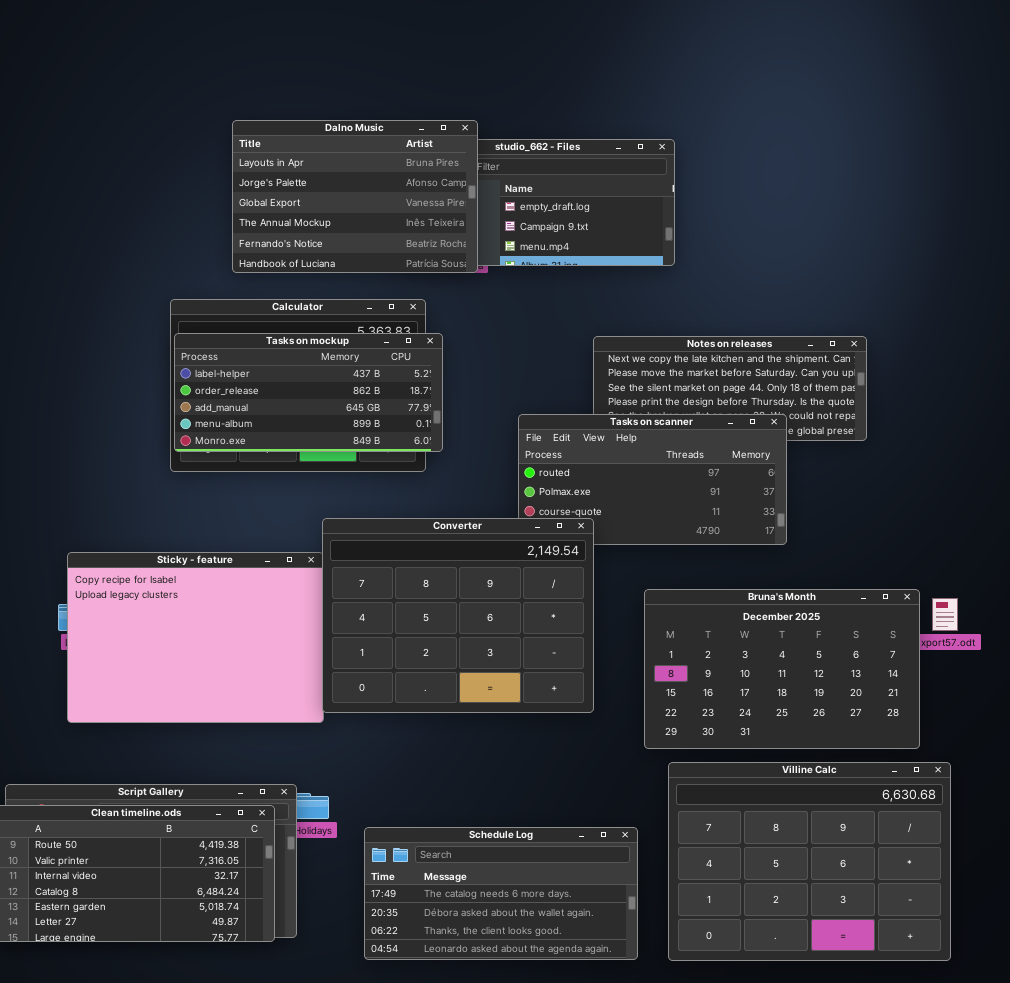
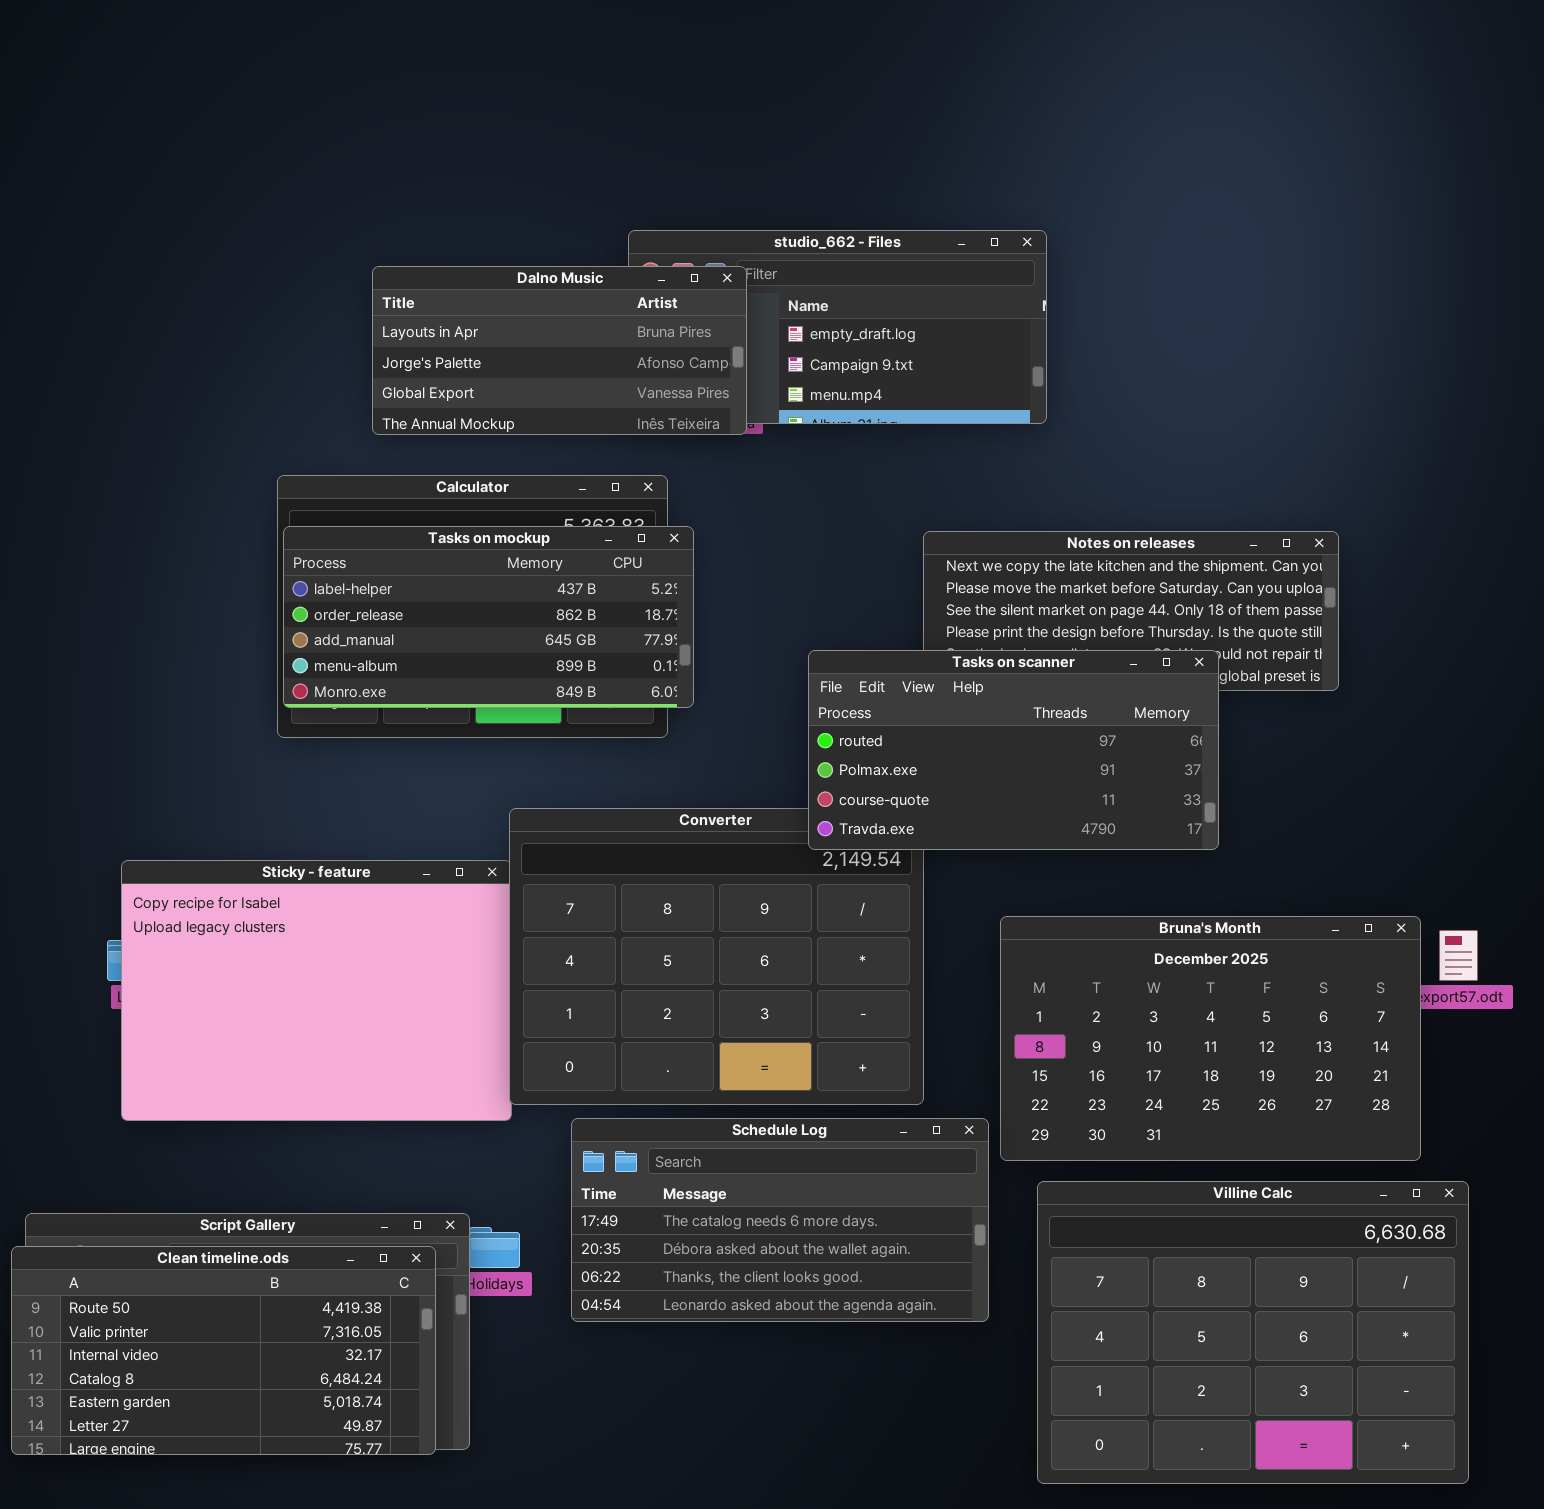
Dalno Music: [232,120,478,273] -> [372,266,747,435], resized
Tasks on scanner: [518,414,787,545] -> [808,650,1219,850], raised
Schedule Log: [364,827,638,960] -> [571,1118,989,1322], moved

